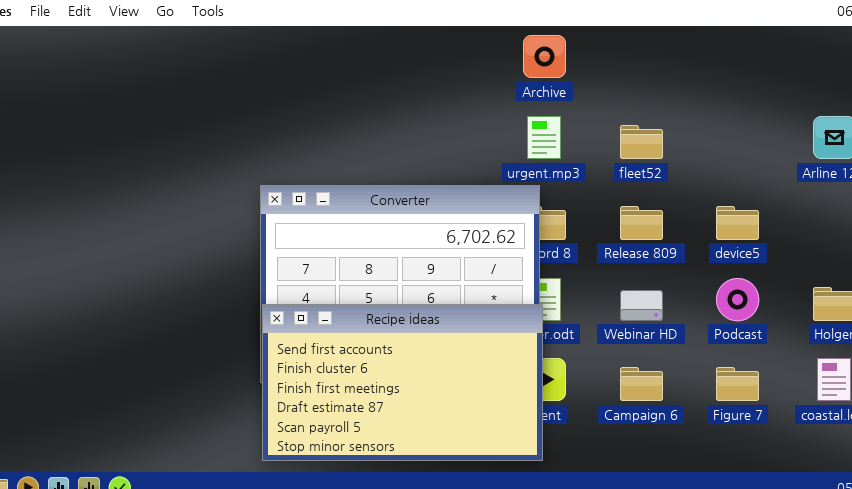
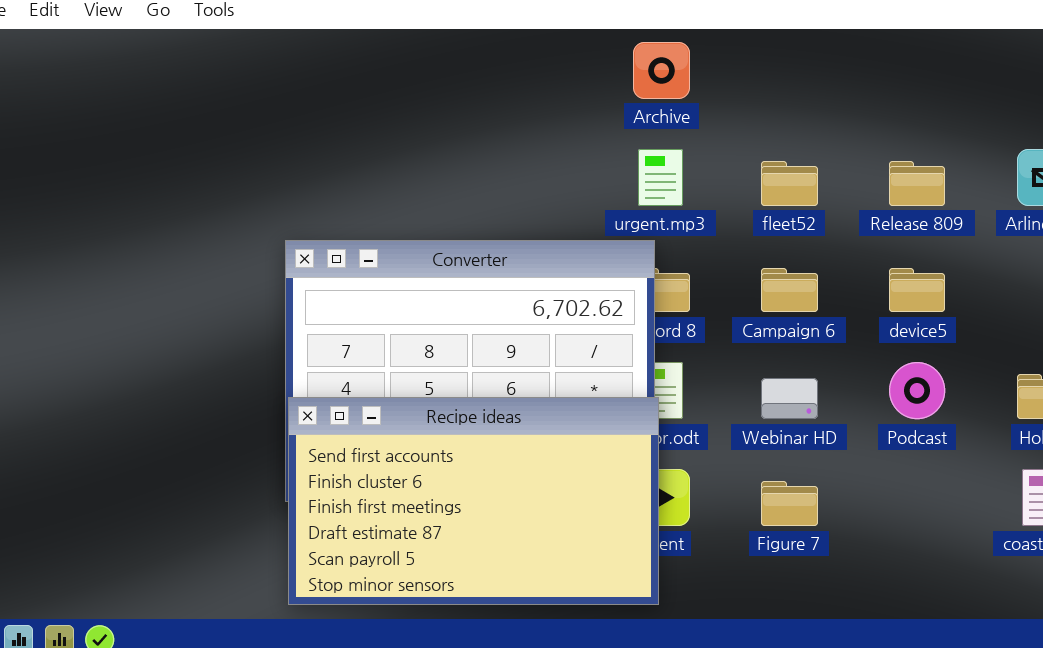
Release 809: [620,206,663,240] -> [889,161,945,206], moved
Campaign 6: [620,367,663,401] -> [761,268,818,312], moved
Figure 7: [716,367,759,401] -> [761,481,818,526], moved

